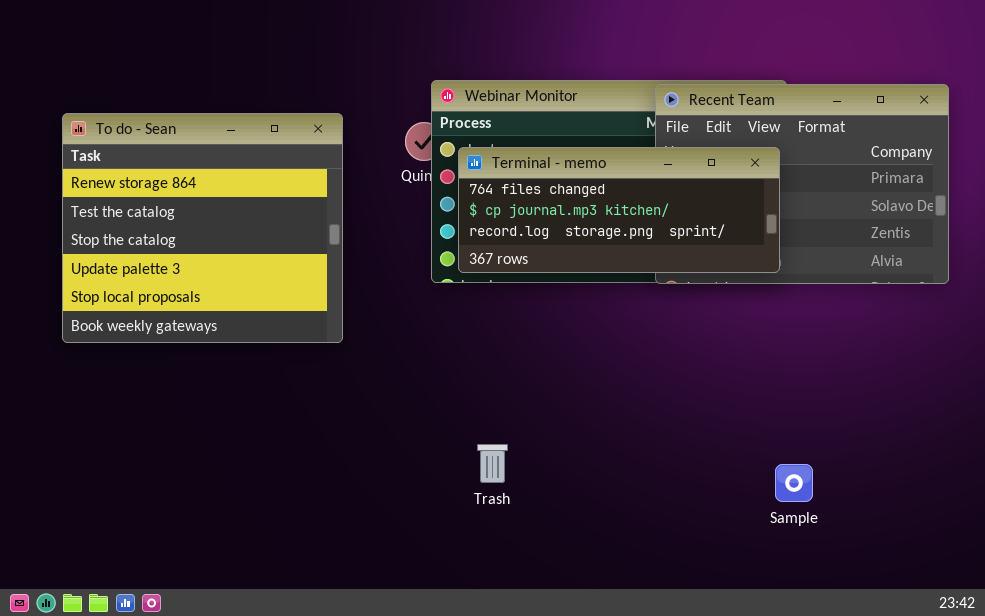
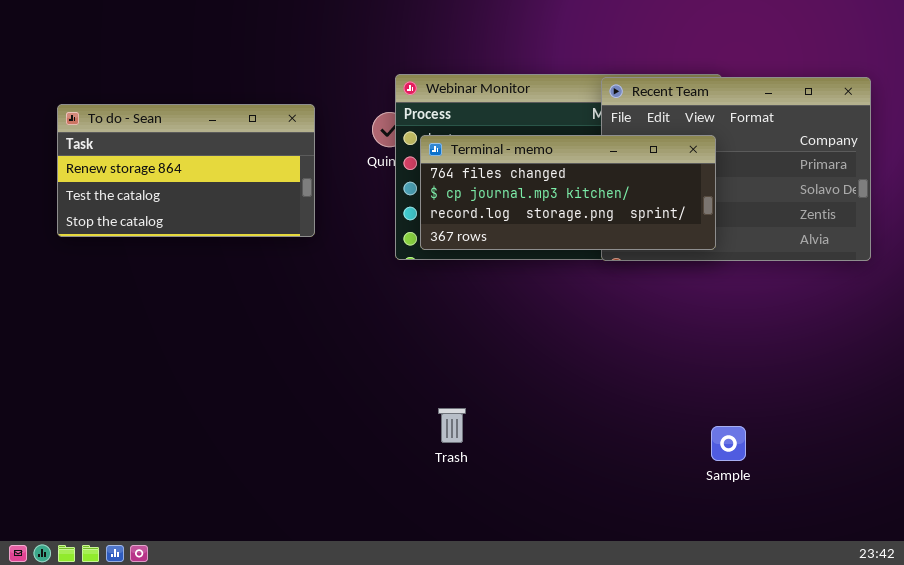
To do - Sean: [62,113,343,343] -> [57,104,315,237], resized

